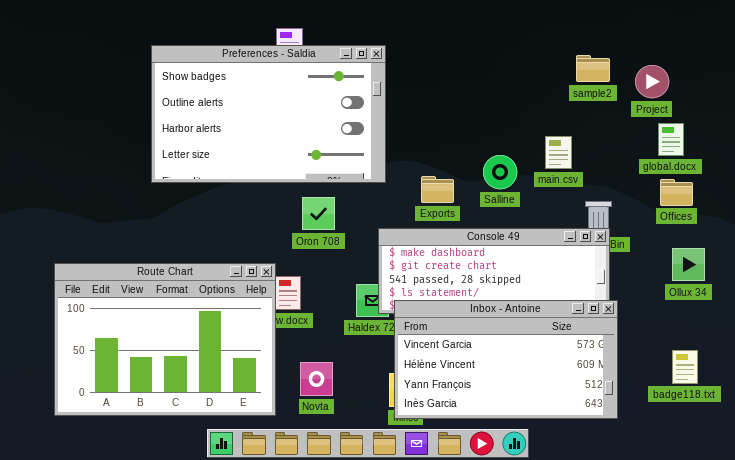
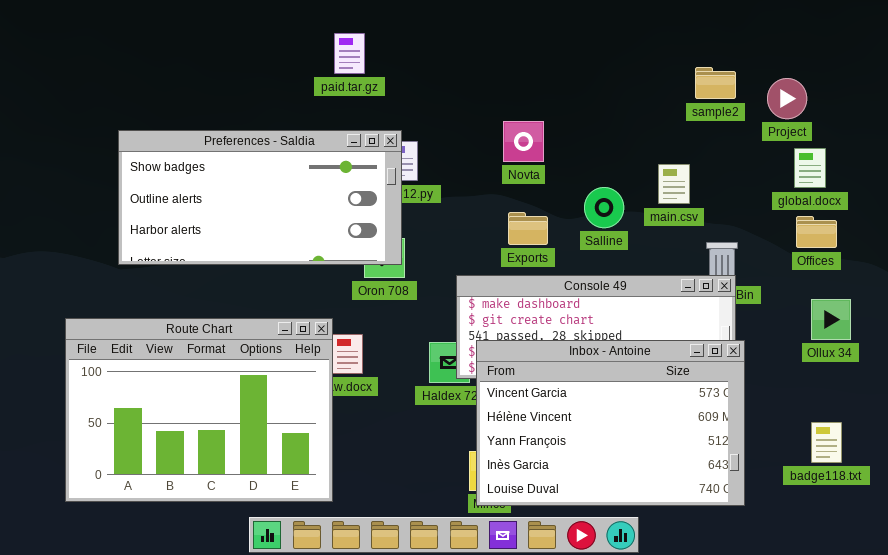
Preferences - Saldia: [151,45,386,183] -> [118,130,402,265], moved, resized
Inbox - Antoine: [394,300,618,419] -> [476,340,745,506], resized
Novta: [300,362,333,396] -> [503,121,544,162], moved

